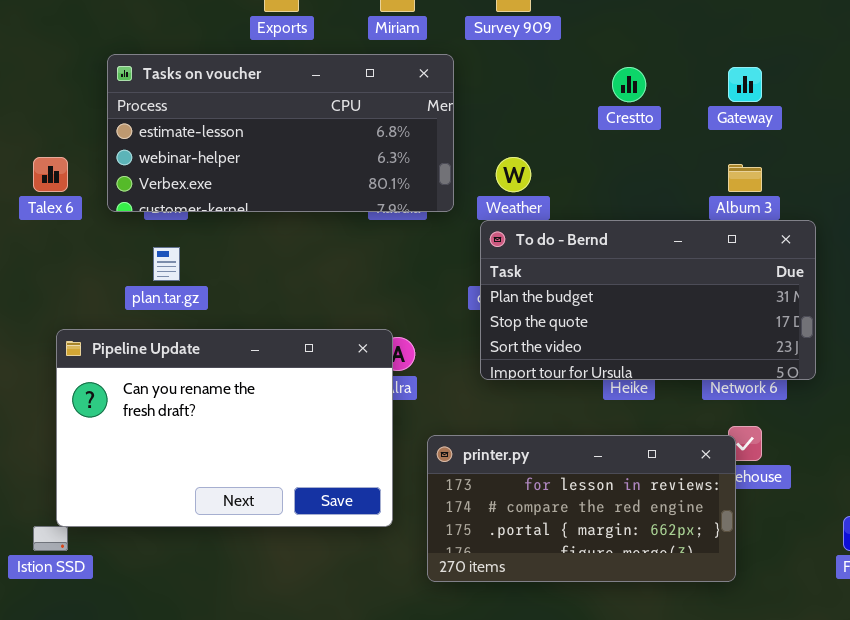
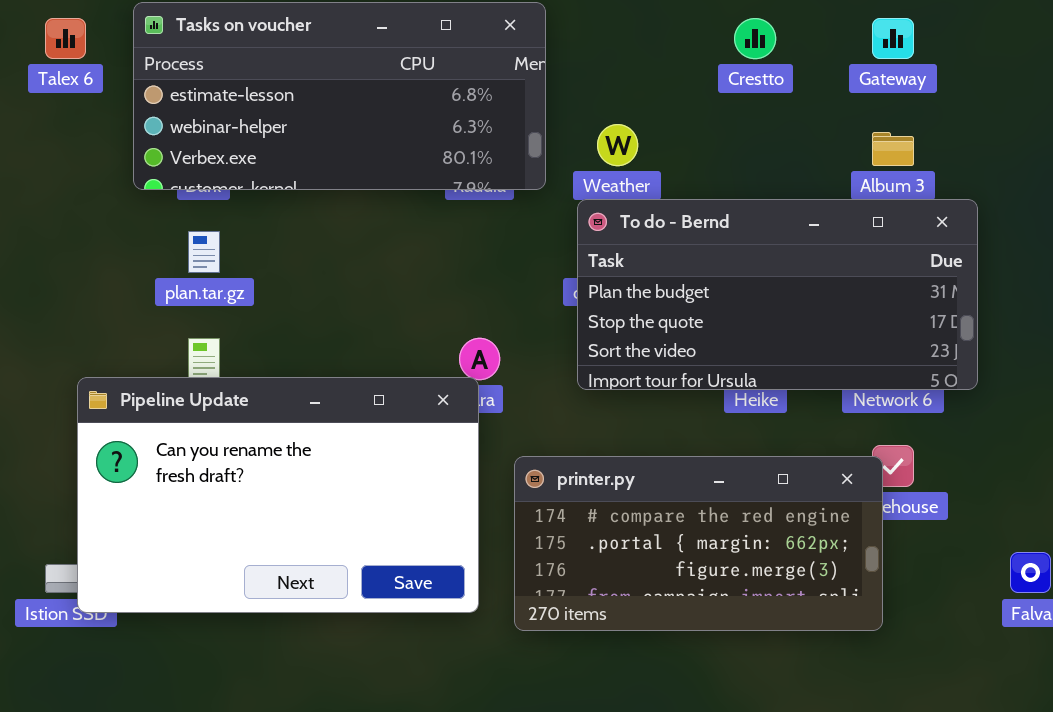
Talex 6: [33,157,68,192] -> [45,18,86,59], moved
Pipeline Update: [56,329,393,527] -> [77,377,479,613], moved
printer.py: [427,435,736,582] -> [514,456,883,631], scrolled down 1 row

